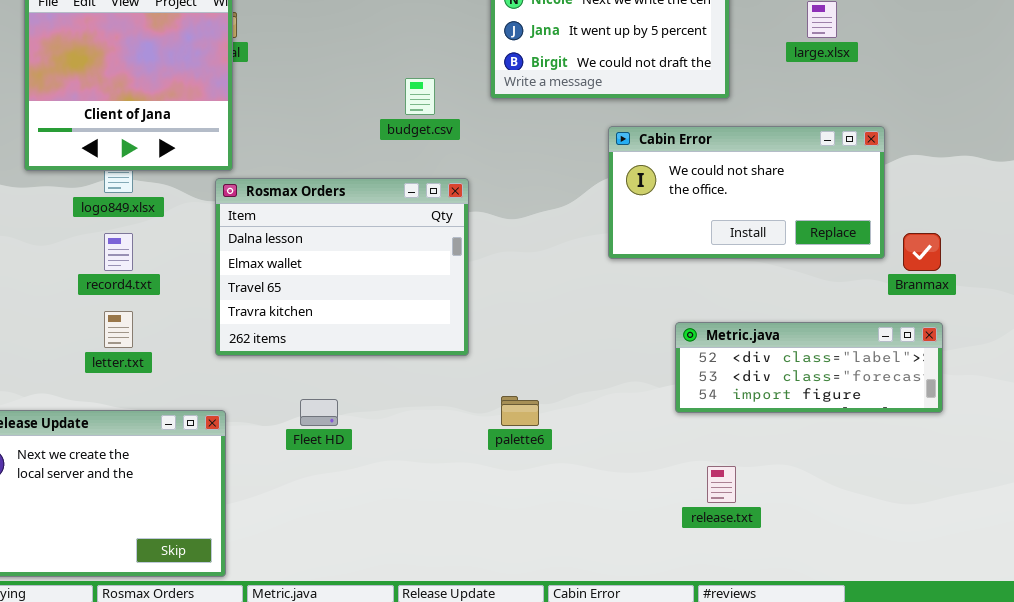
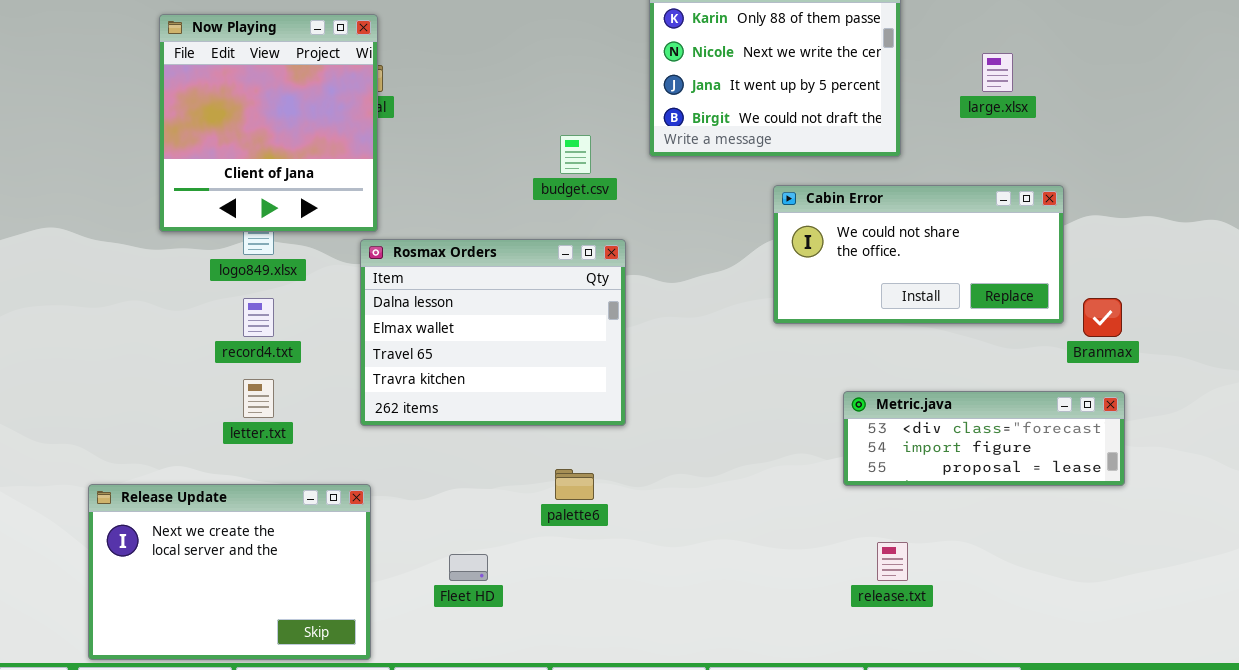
Metric.java: [675,322,943,413] -> [843,391,1125,486], scrolled down 1 row
palette6: [501,396,539,426] -> [555,469,594,500], moved
Fleet HD: [300,399,338,426] -> [449,554,488,581], moved

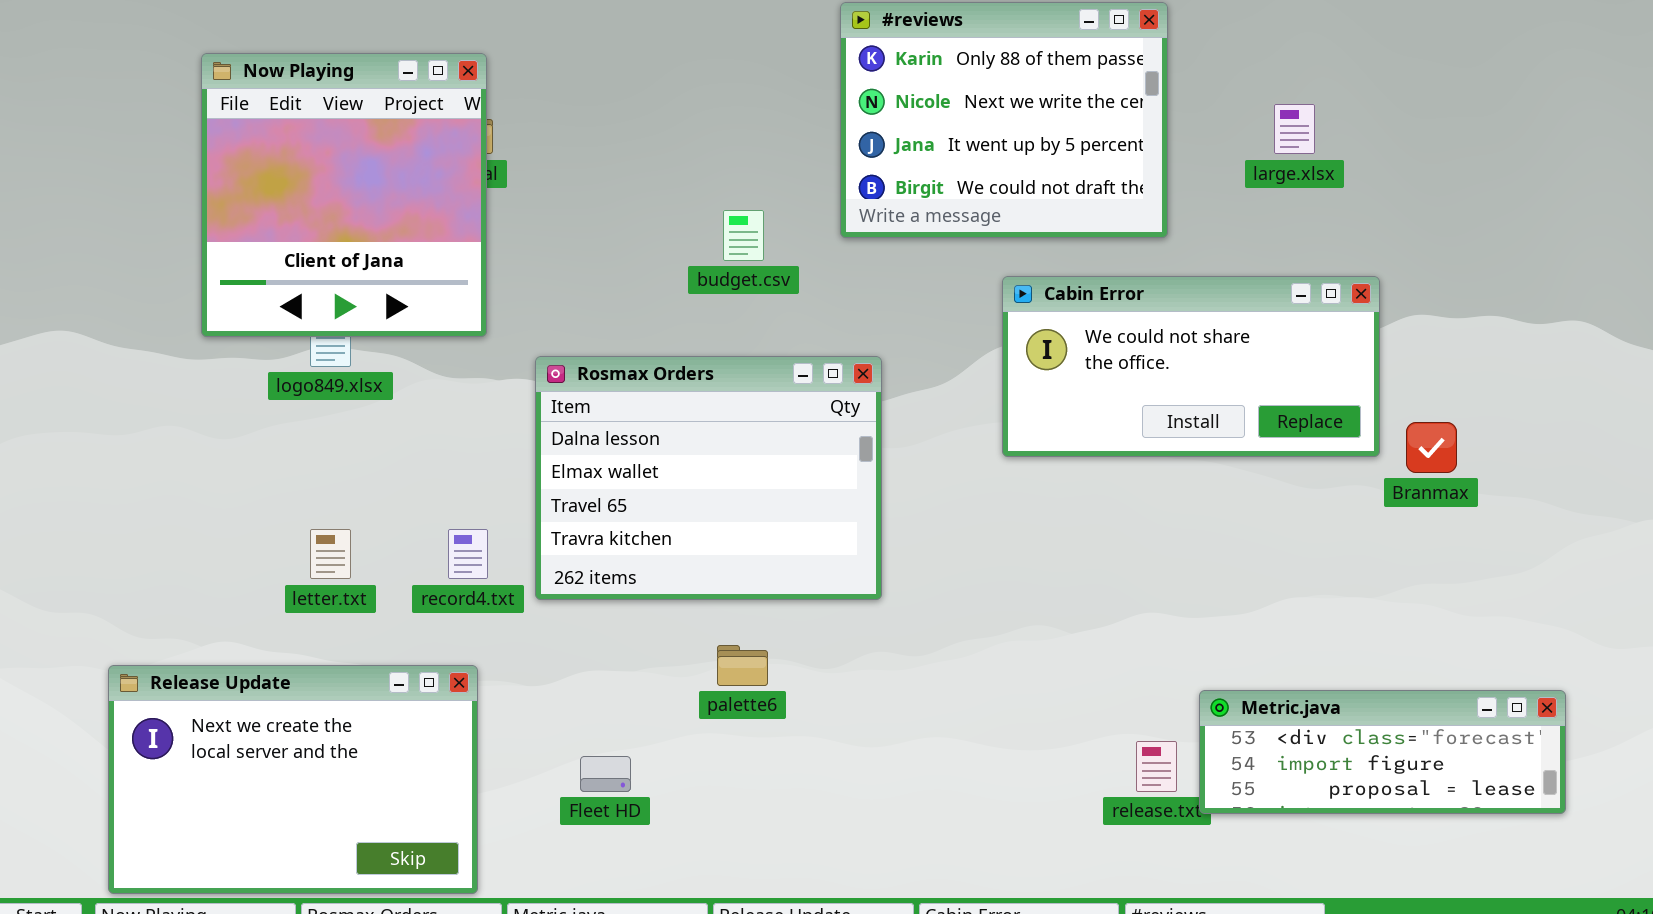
Rosmax Orders: [360,239,626,426] -> [535,356,882,600], moved
record4.txt: [243,298,274,337] -> [448,529,488,579], moved
Metric.java: [843,391,1125,486] -> [1199,690,1566,814], moved

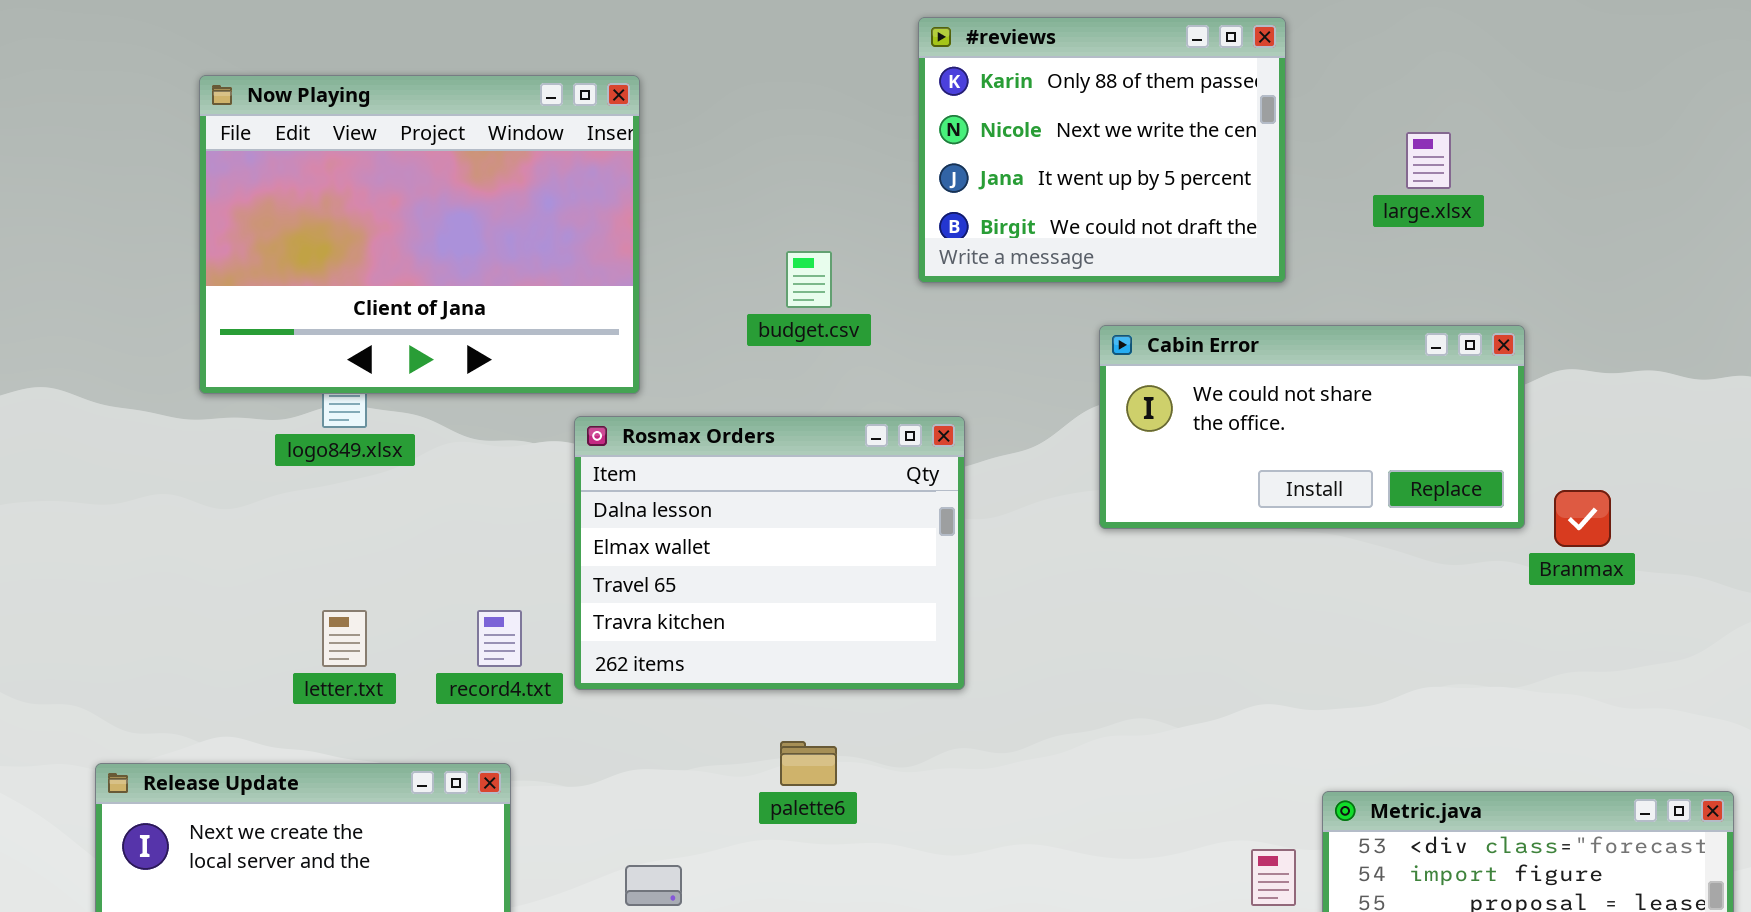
Now Playing: [201,53,487,337] -> [199,75,640,394], resized

